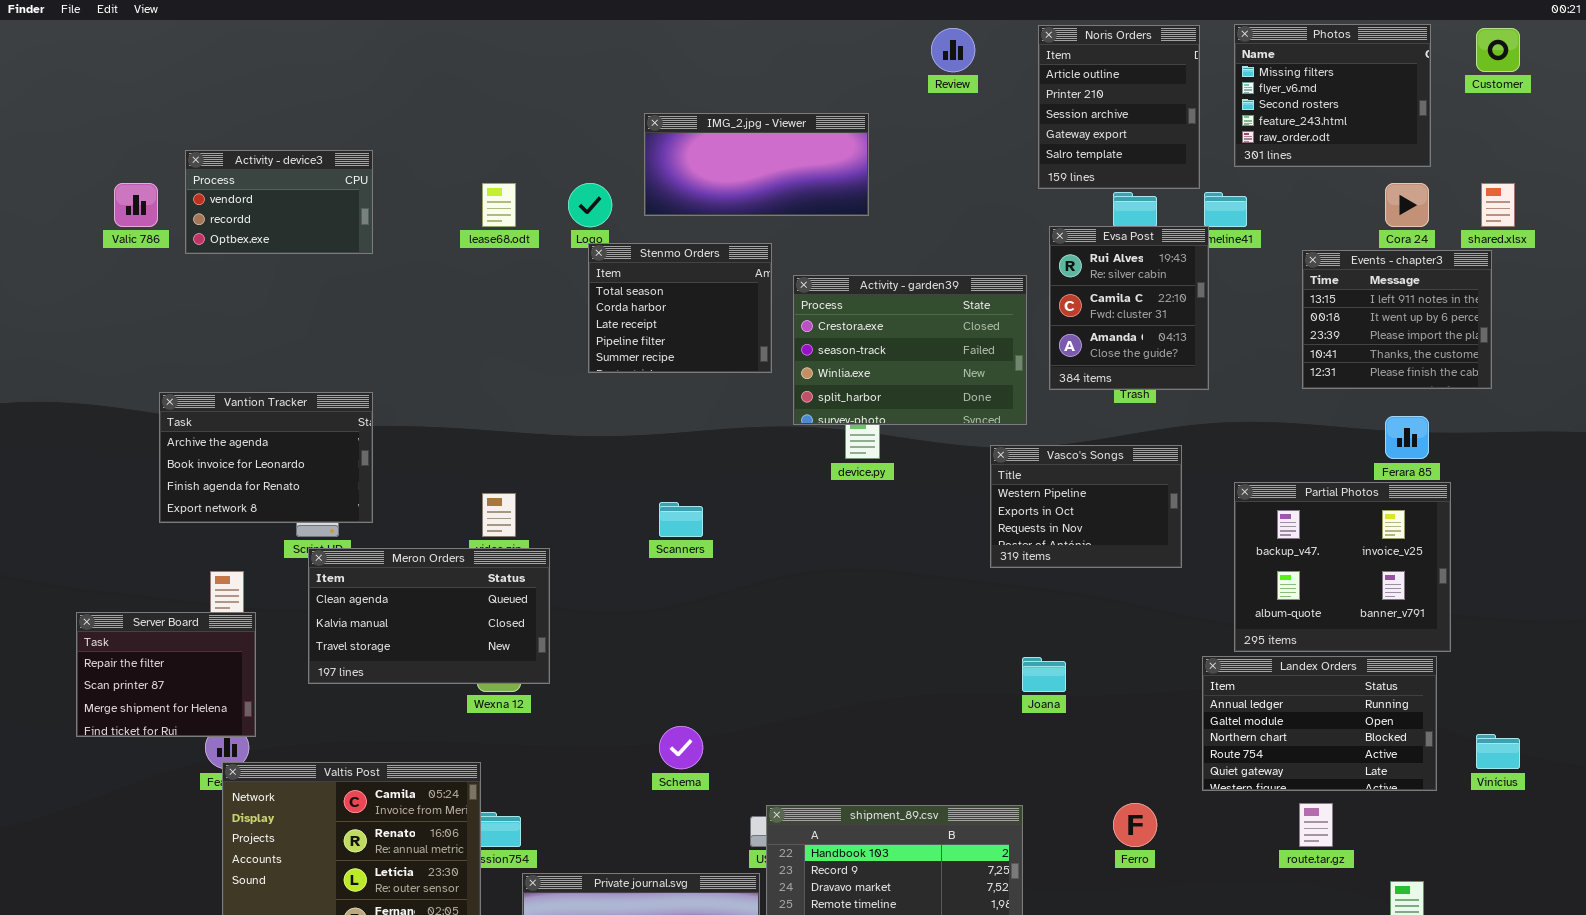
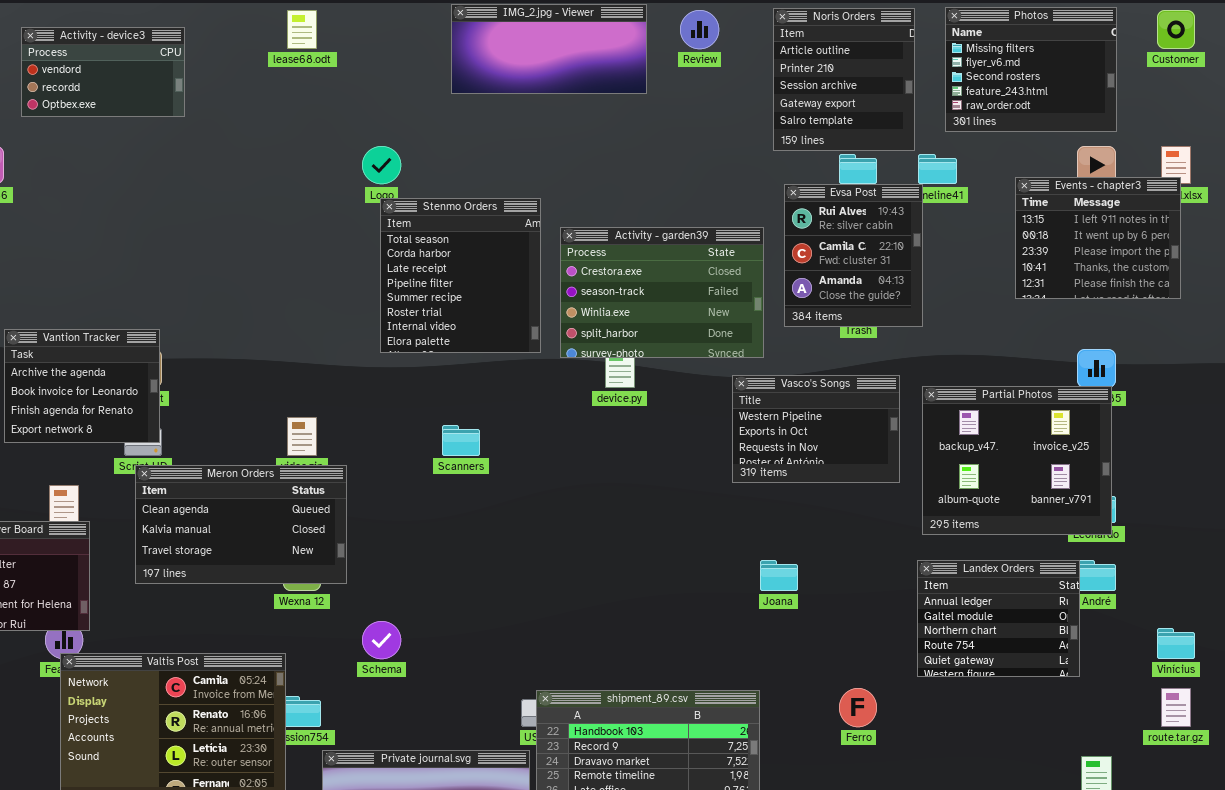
IMG_2.jpg - Viewer: [644,113,869,216] -> [451,4,647,94], moved
Activity - device3: [185,150,373,254] -> [21,27,185,117], moved
lease68.odt: [482,183,516,227] -> [287,10,317,49], moved
Stenmo Orders: [588,243,772,373] -> [380,198,541,353], resized
Events - chapter3: [1302,250,1492,389] -> [1015,177,1181,299], moved
Vantion Tracker: [159,392,373,523] -> [4,329,160,443], resized
Partial Photos: [1234,482,1451,652] -> [922,386,1112,535], moved
Landex Orders: [1202,656,1437,791] -> [917,560,1080,677], resized
Schema: [659,726,703,769] -> [362,621,401,659], moved
route.tar.gz: [1299,803,1333,847] -> [1161,688,1191,727], moved

